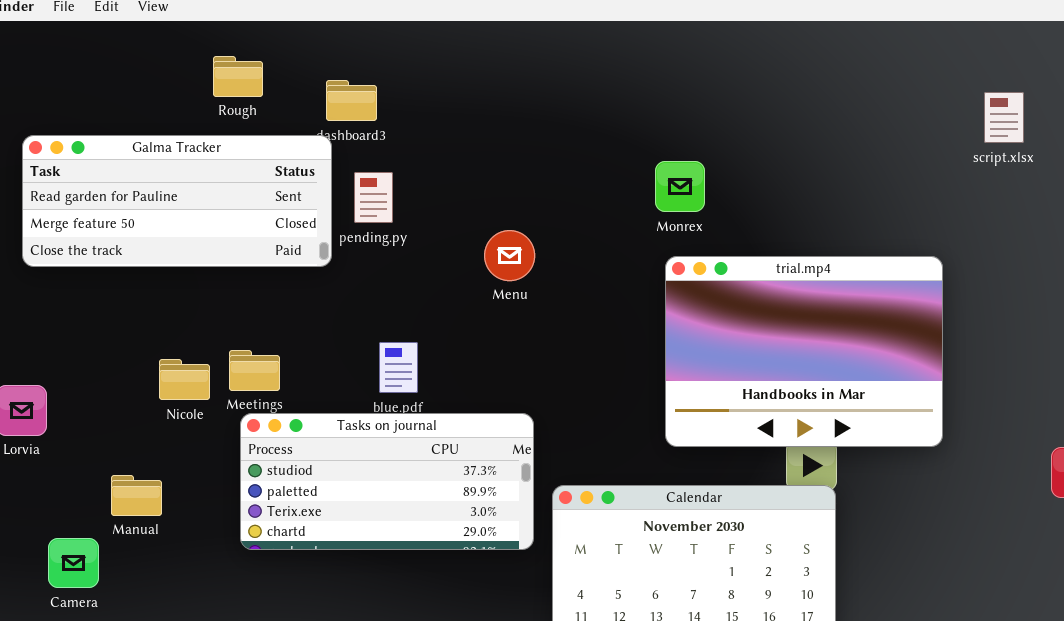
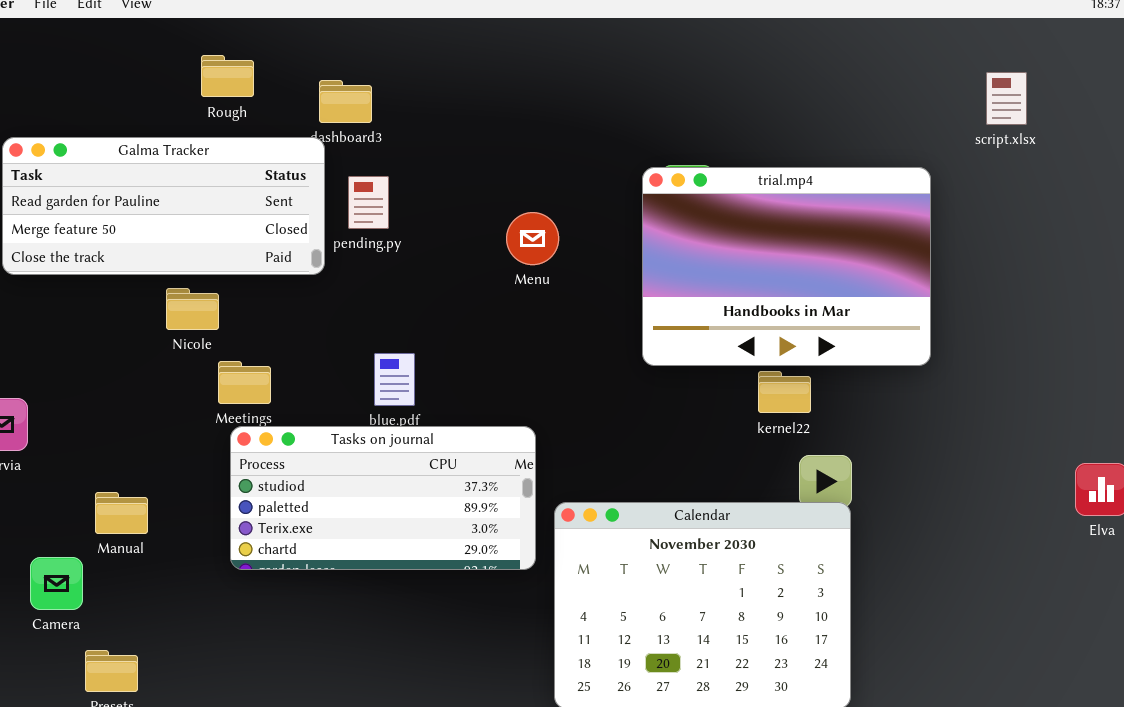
script.xlsx: [984,92,1024,143] -> [986,72,1027,125], moved
Menu: [484,230,535,281] -> [506,212,559,265], moved
trial.mp4: [665,256,943,447] -> [642,167,931,366], moved
Nicole: [159,359,210,400] -> [166,288,219,330], moved

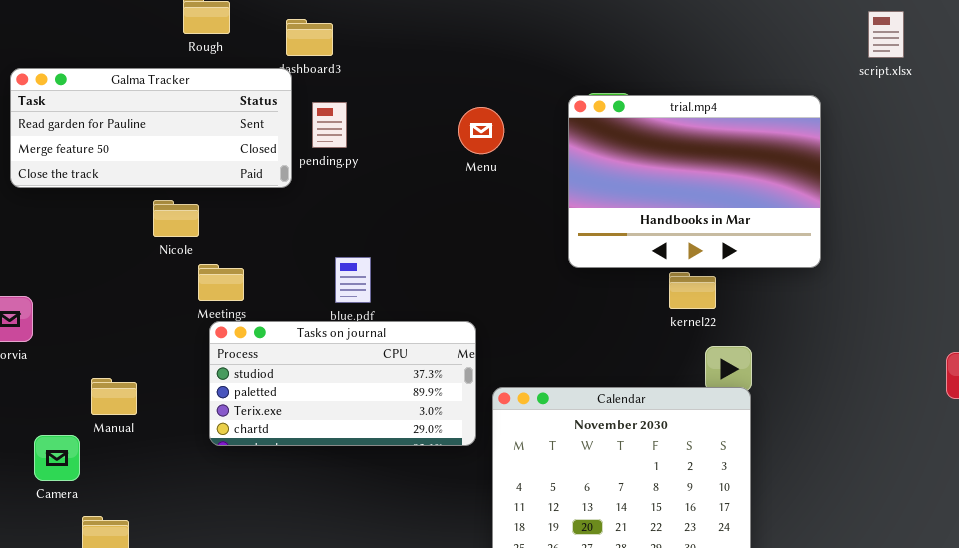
Menu: [506,212,559,265] -> [458,107,504,154], moved

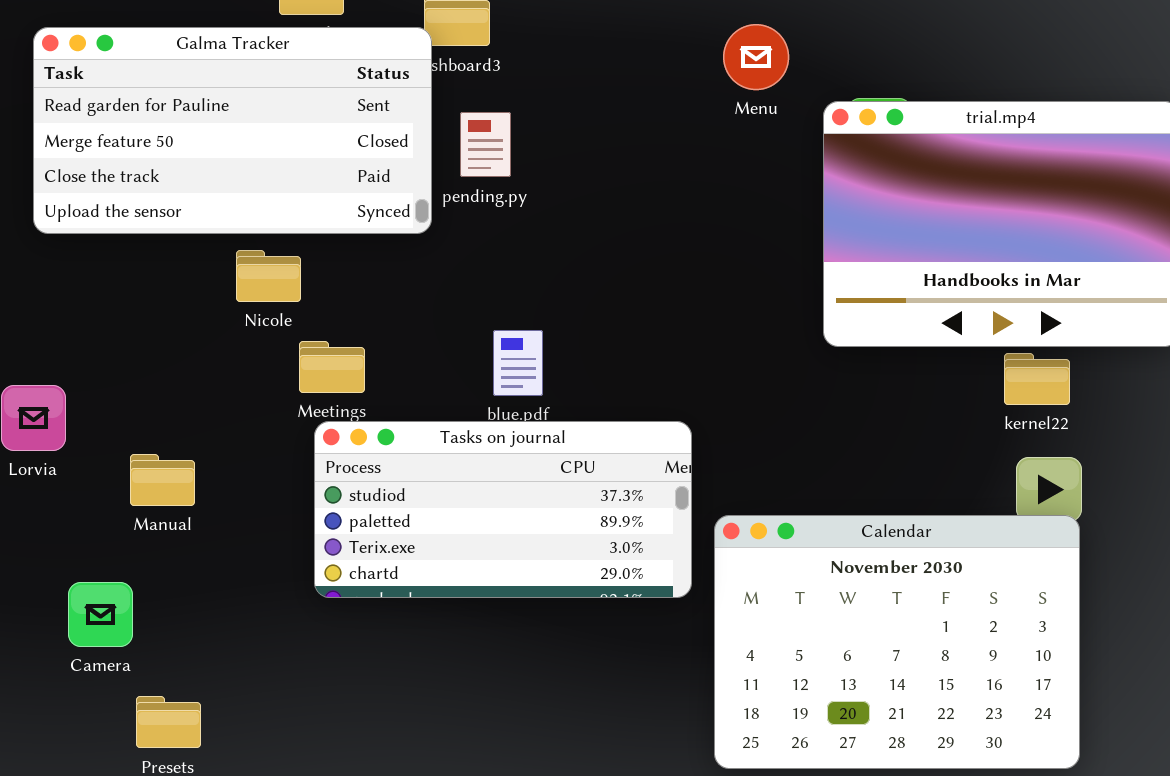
Galma Tracker: [10,68,292,188] -> [33,27,432,234], resized
Menu: [458,107,504,154] -> [723,24,789,90], moved
kernel22: [669,272,716,309] -> [1004,353,1070,405], moved
Manual: [91,378,137,415] -> [130,454,195,506], moved

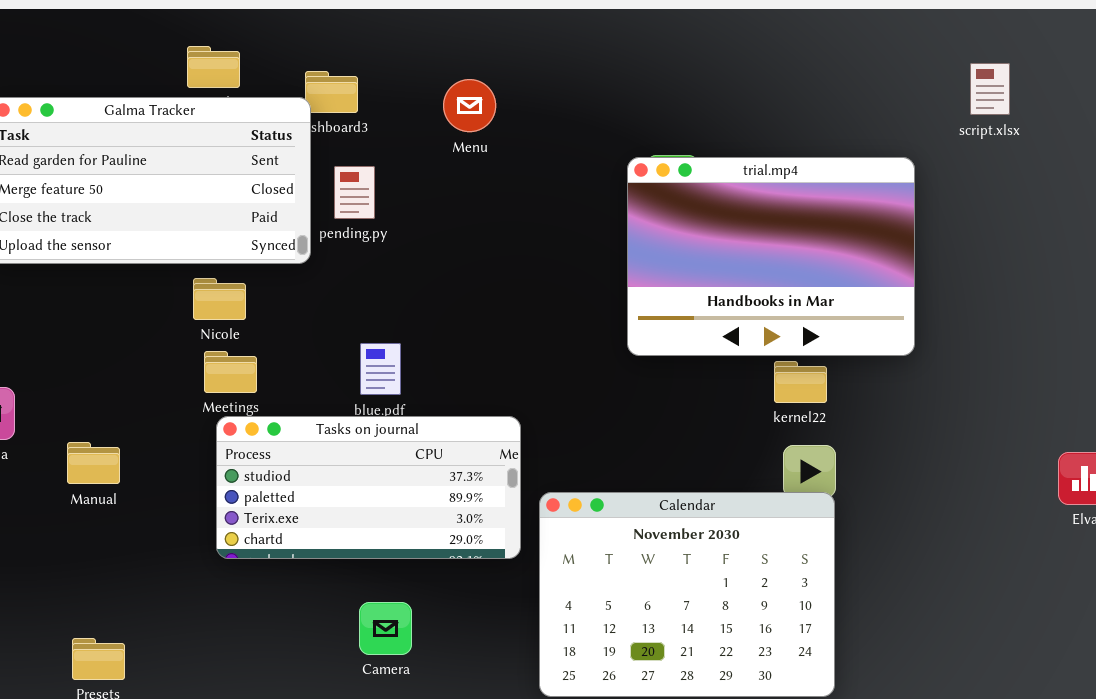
Menu: [723,24,789,90] -> [443,79,496,132], moved
Nicole: [236,250,301,302] -> [193,278,246,320], moved
Camera: [68,582,133,647] -> [359,602,412,655], moved

